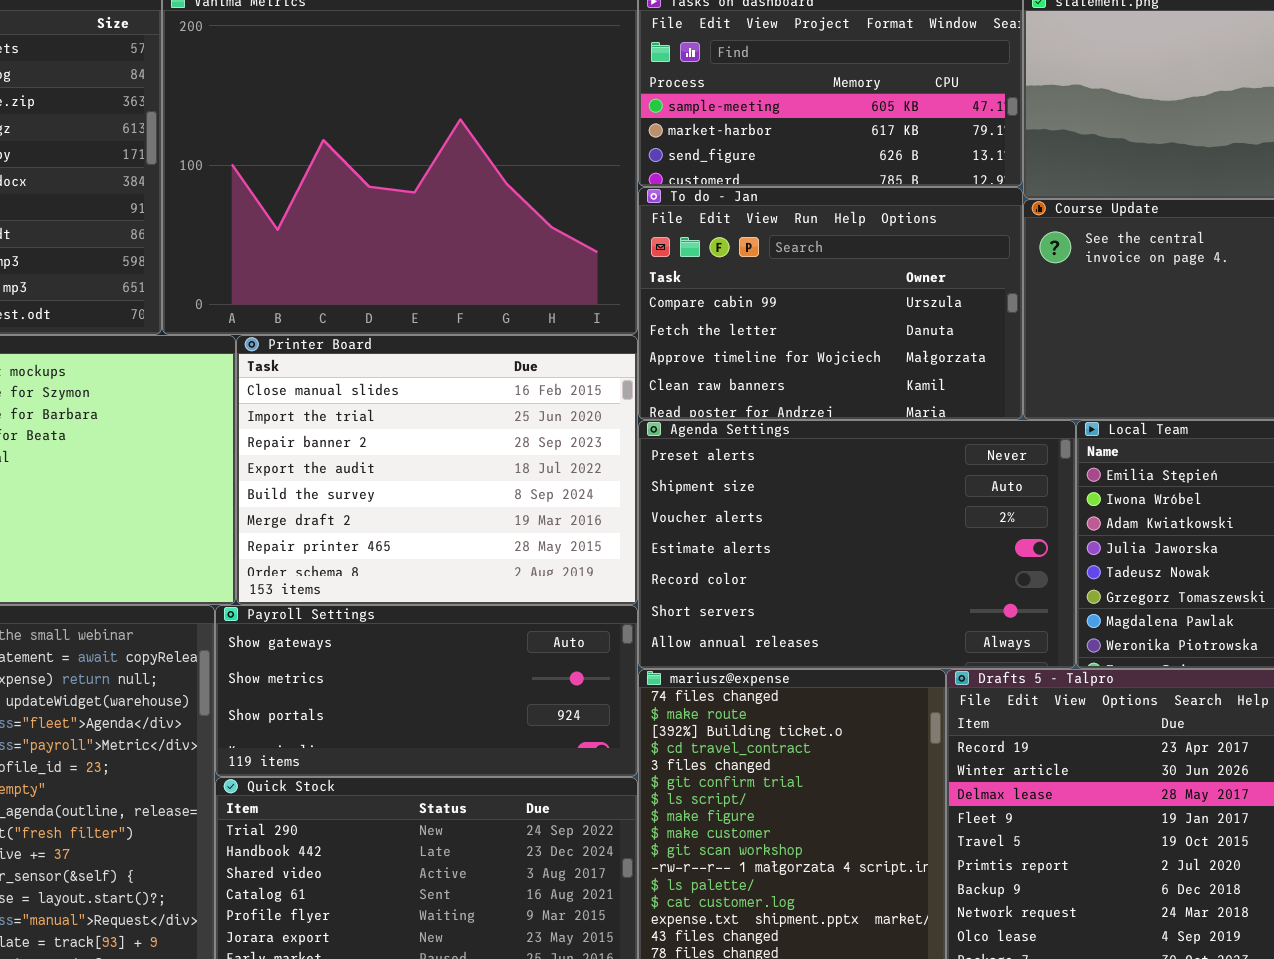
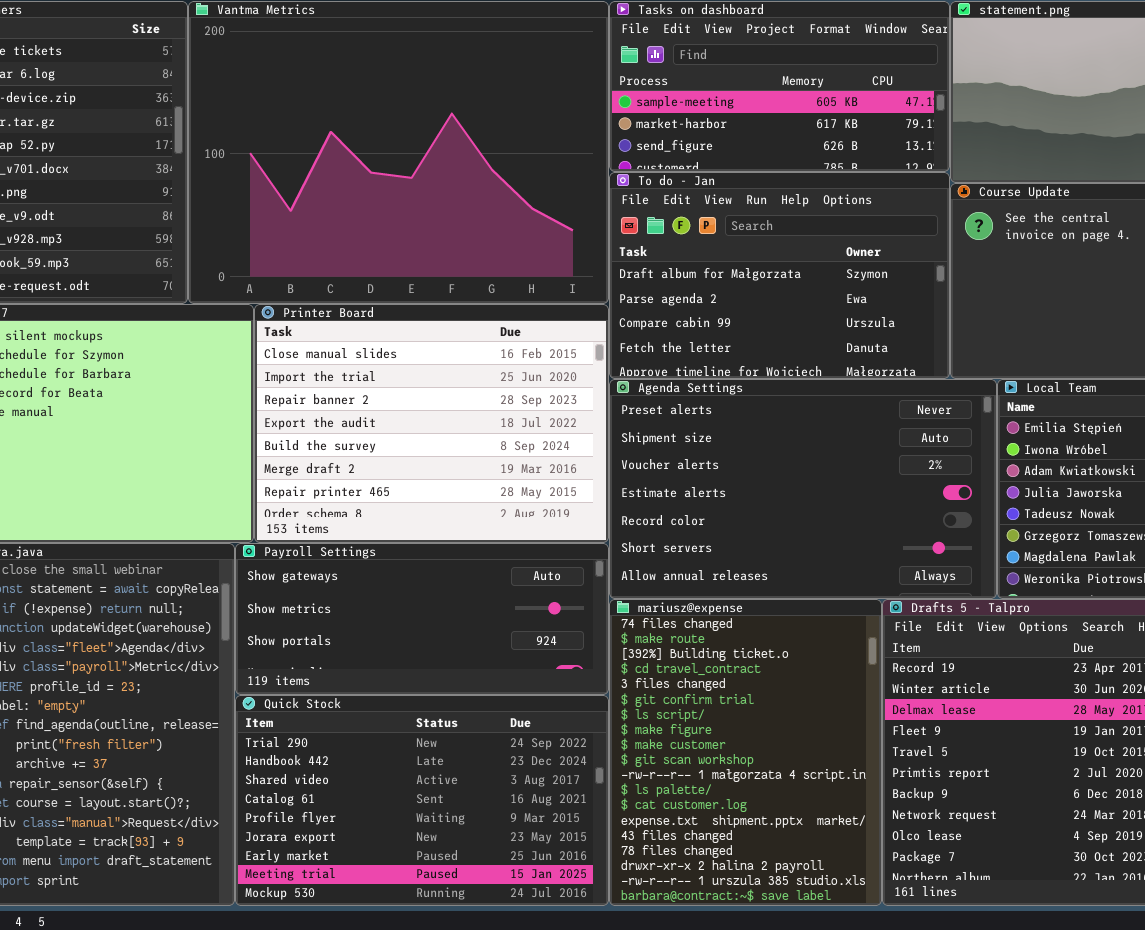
To do - Jan: [638,187,1023,420] -> [609,172,950,379], scrolled up 2 rows

